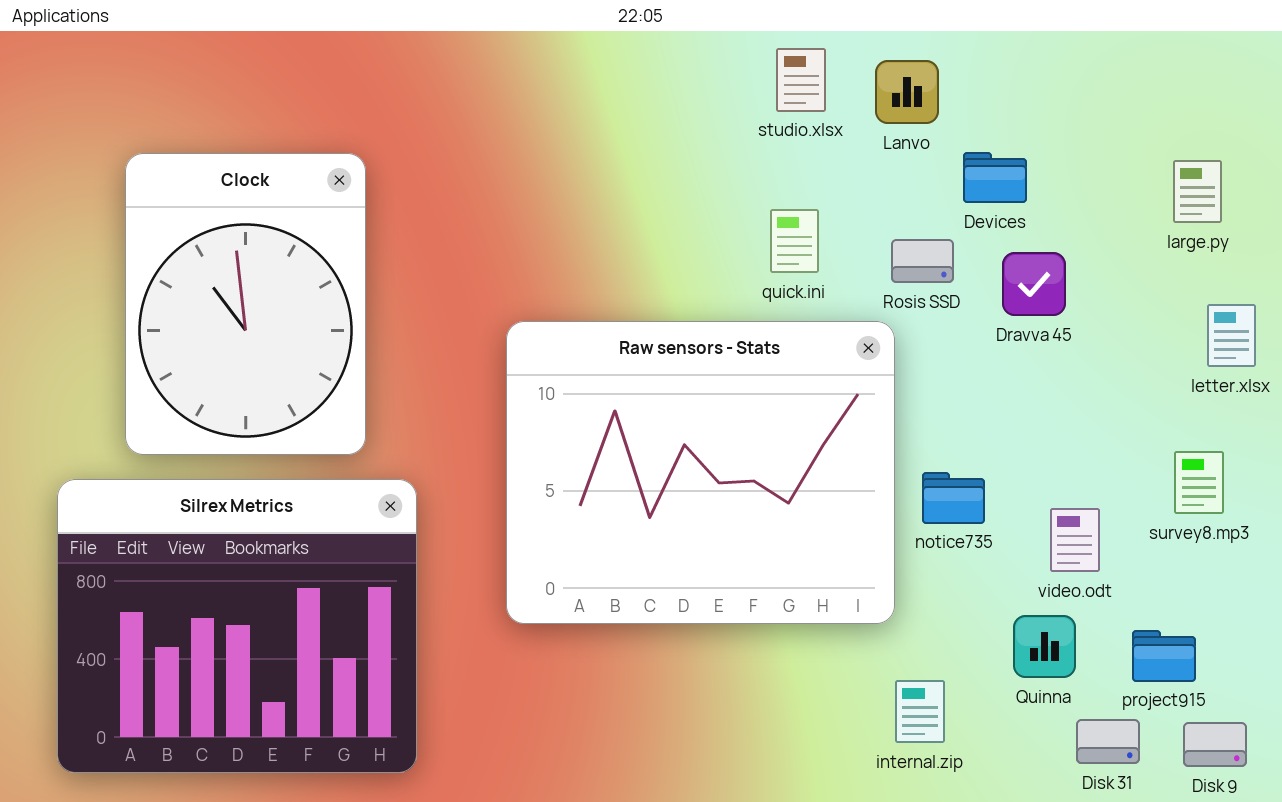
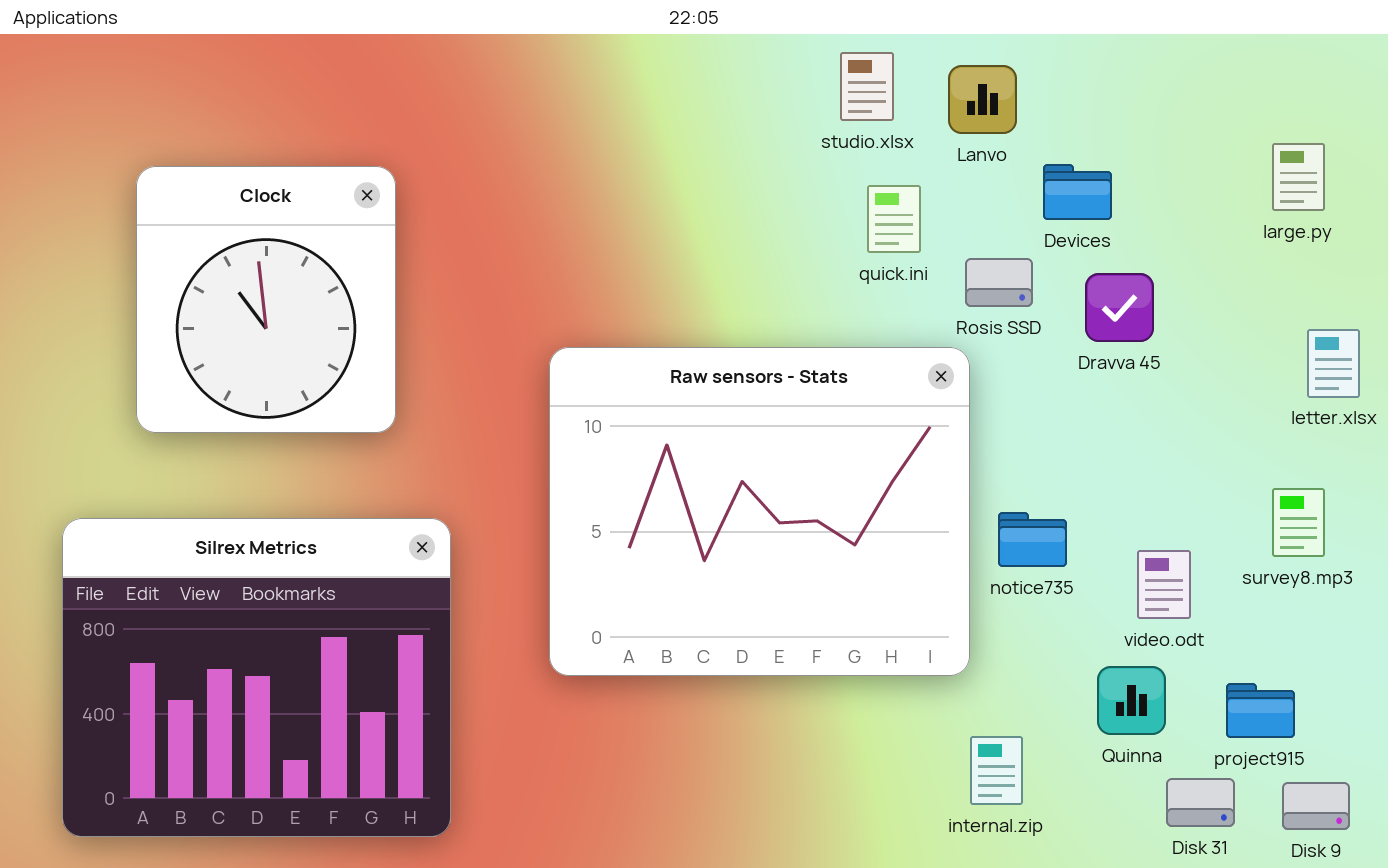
Clock: [125,153,366,455] -> [136,166,396,433], resized
large.py: [1173,160,1222,223] -> [1272,143,1325,211], moved
quick.ini: [770,209,819,273] -> [867,185,921,253], moved

